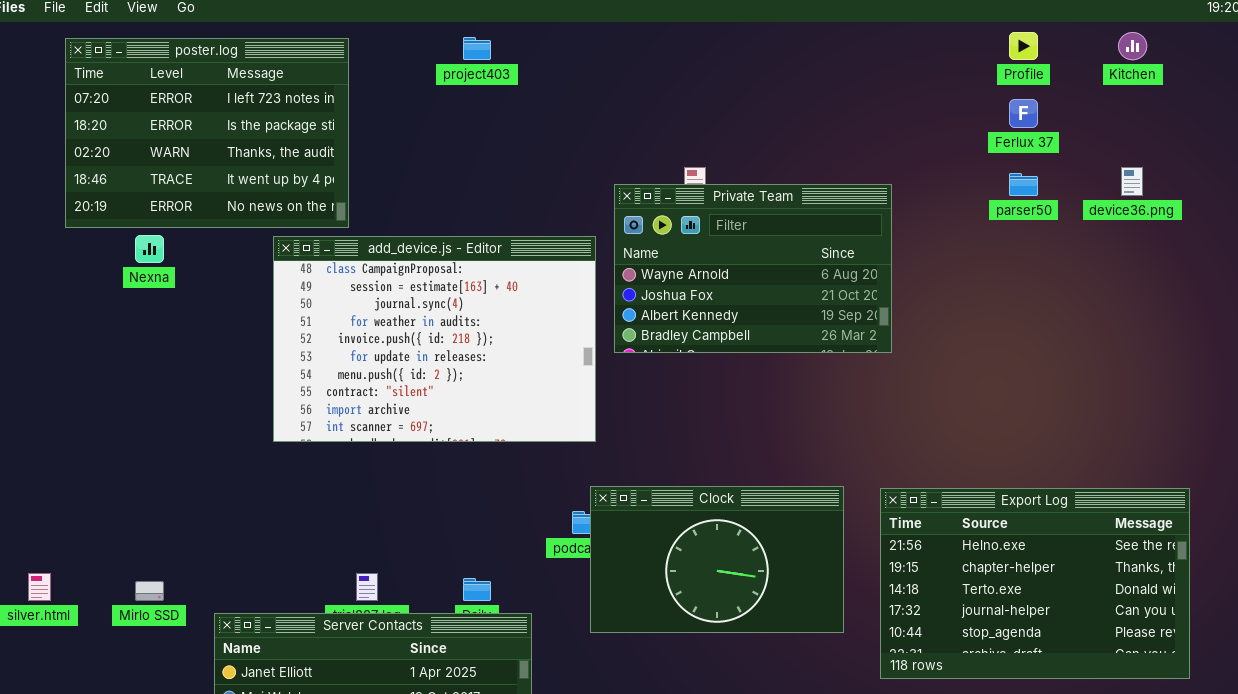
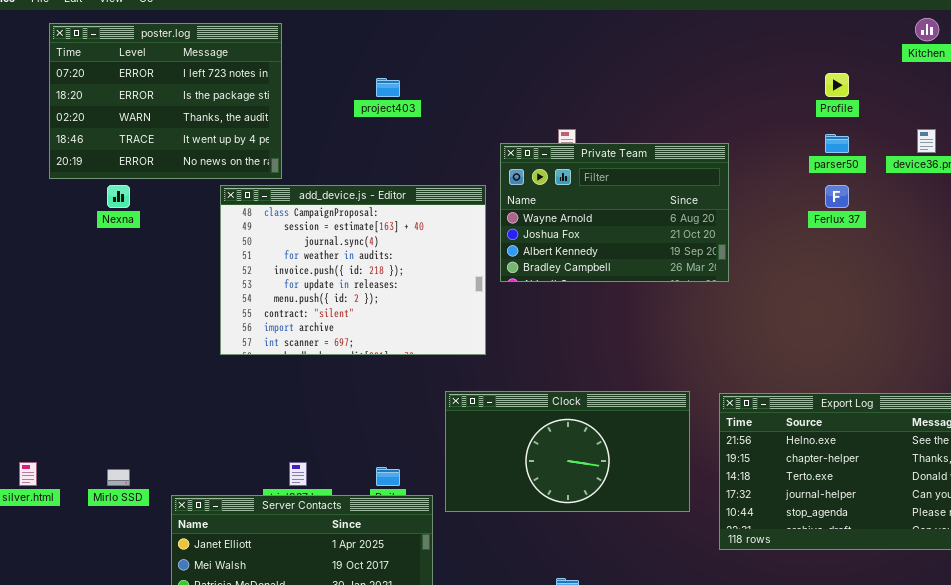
Profile: [1009,32,1038,60] -> [825,73,849,97], moved
project403: [463,37,491,60] -> [376,78,400,97], moved
Ferlux 37: [1009,99,1038,128] -> [825,185,849,208], moved
Clock: [590,486,844,633] -> [445,391,690,512], resized

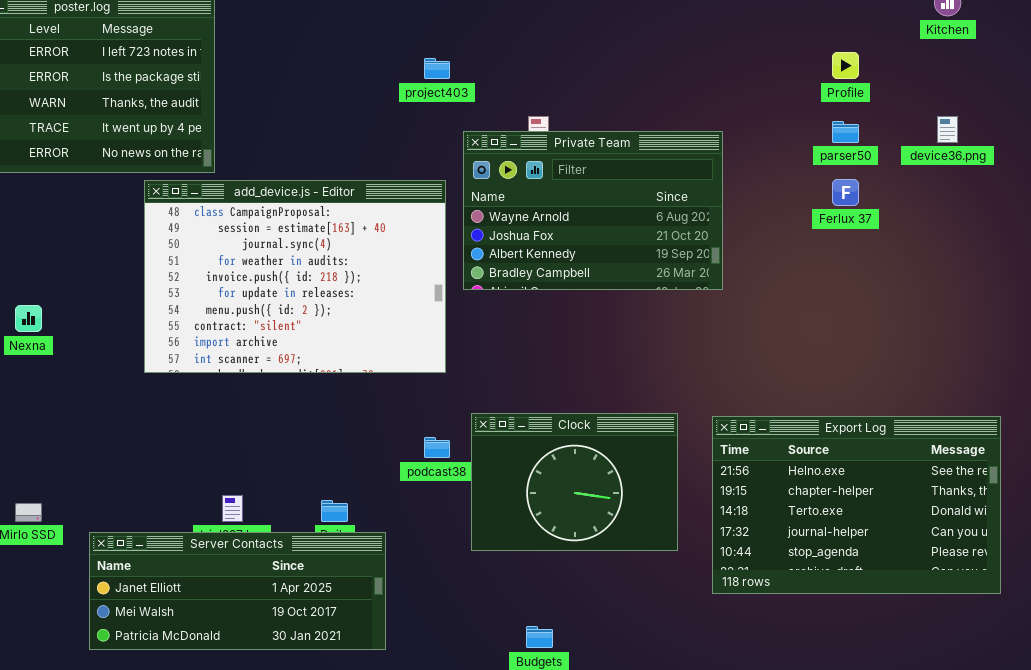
project403: [376,78,400,97] -> [424,58,450,79], moved
Nexna: [107,185,130,208] -> [15,305,42,332], moved
Clock: [445,391,690,512] -> [471,413,678,551], resized

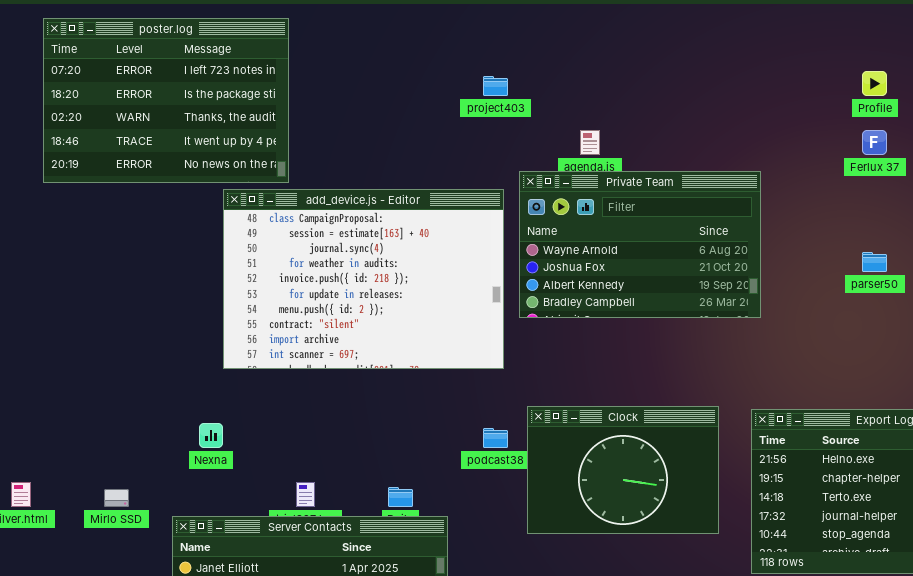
parser50: [832,121,859,143] -> [862,252,887,272], moved
Private Team: [463,131,723,290] -> [519,171,761,318], moved
Ferlux 37: [832,179,859,206] -> [862,130,887,155], moved
Nexna: [15,305,42,332] -> [199,423,223,448], moved

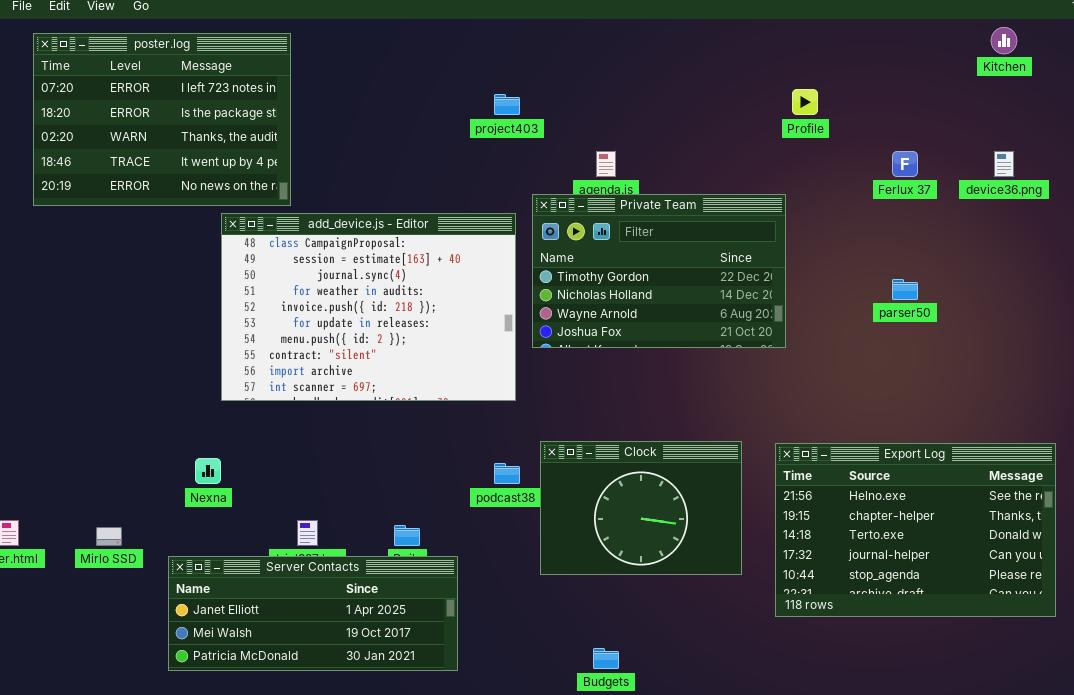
Profile: [862,71,887,96] -> [792,89,818,115], moved
Private Team: [519,171,761,318] -> [532,194,786,348], scrolled up 2 rows

